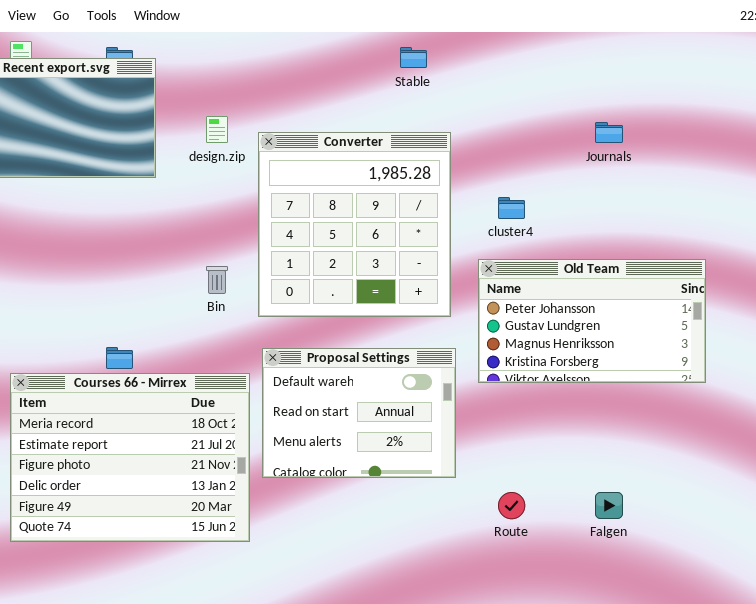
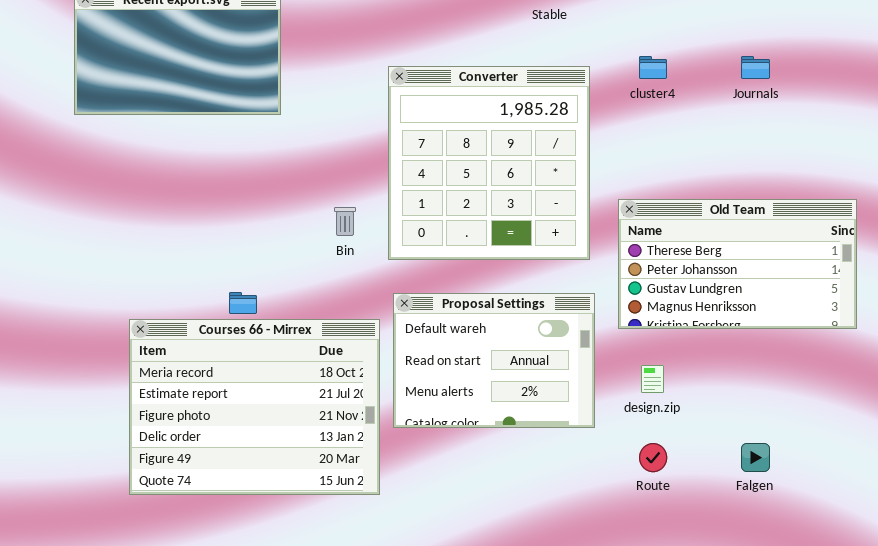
design.zip: [206,116,228,143] -> [641,365,664,393], moved
cluster4: [498,197,525,219] -> [639,56,667,79], moved
Old Team: [478,259,706,383] -> [618,199,857,329], scrolled up 1 row

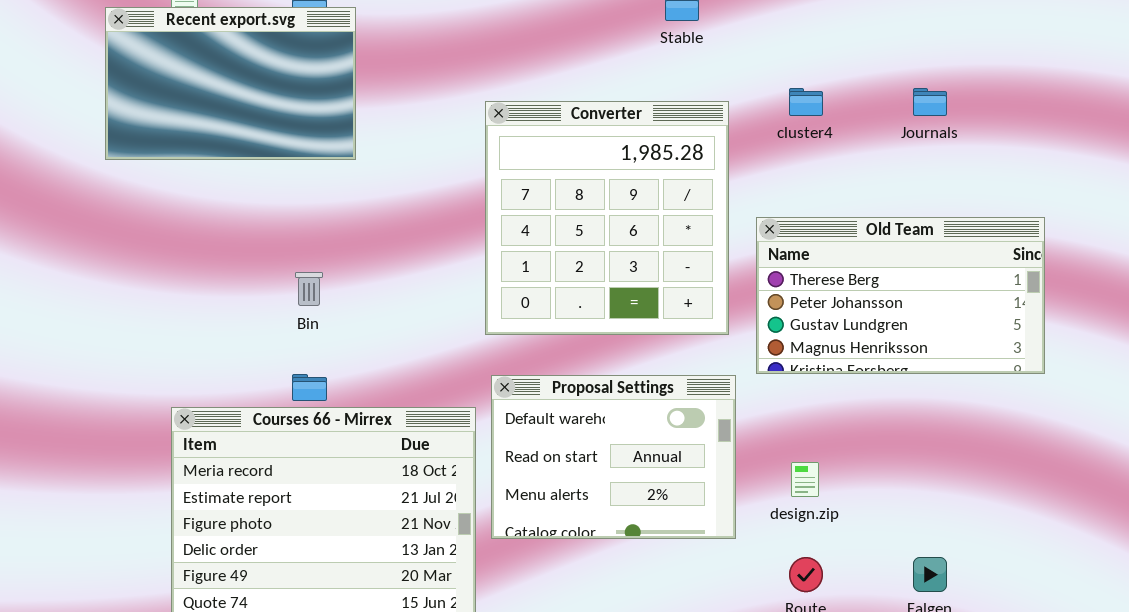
Old Team: [618,199,857,329] -> [756,217,1045,374], moved
Bin: [334,207,356,236] -> [295,272,323,306], moved

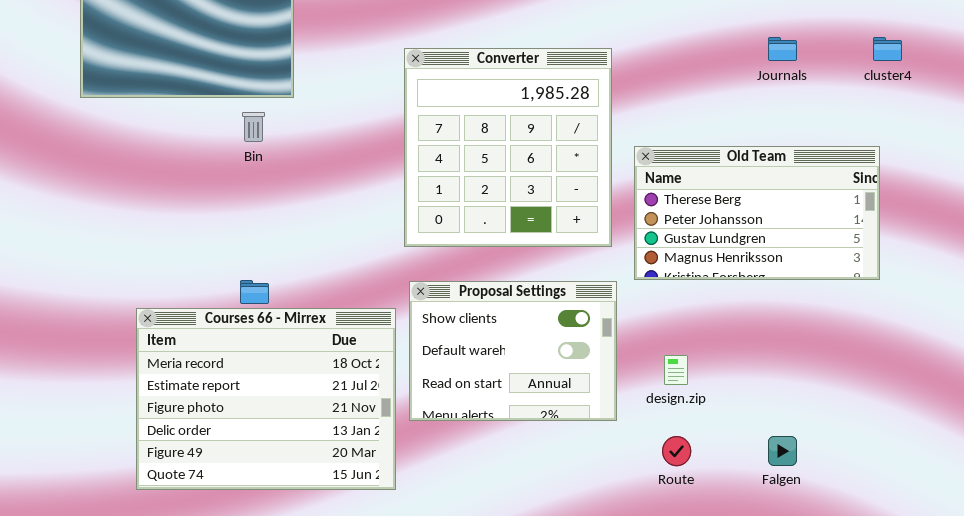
cluster4: [789,88,823,116] -> [873,37,902,61], moved
Bin: [295,272,323,306] -> [242,112,265,142], moved
Proposal Settings: [491,375,736,539] -> [409,281,617,421], scrolled up 1 row

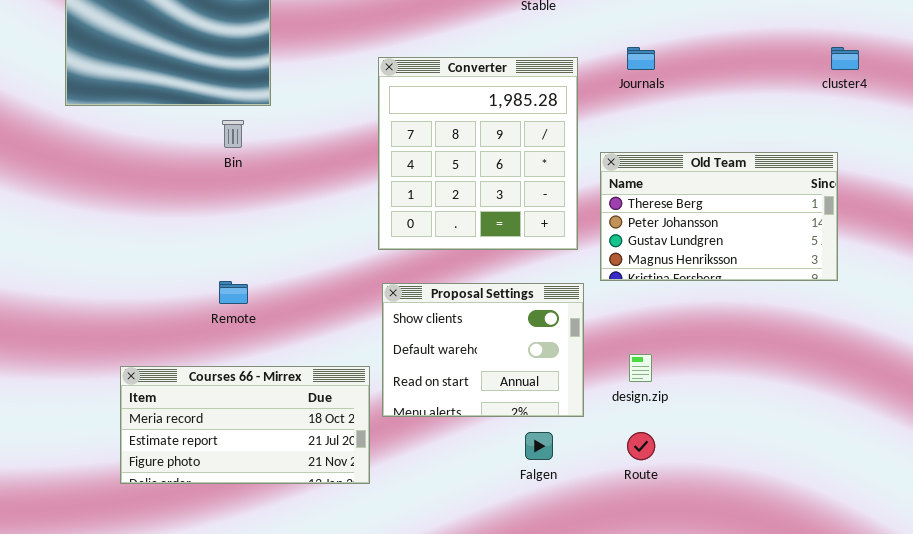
Journals: [768,37,797,61] -> [627,47,655,70], moved
Courses 66 - Mirrex: [136,308,396,490] -> [120,366,370,484], resized
Falgen: [768,436,797,466] -> [525,432,553,460], moved

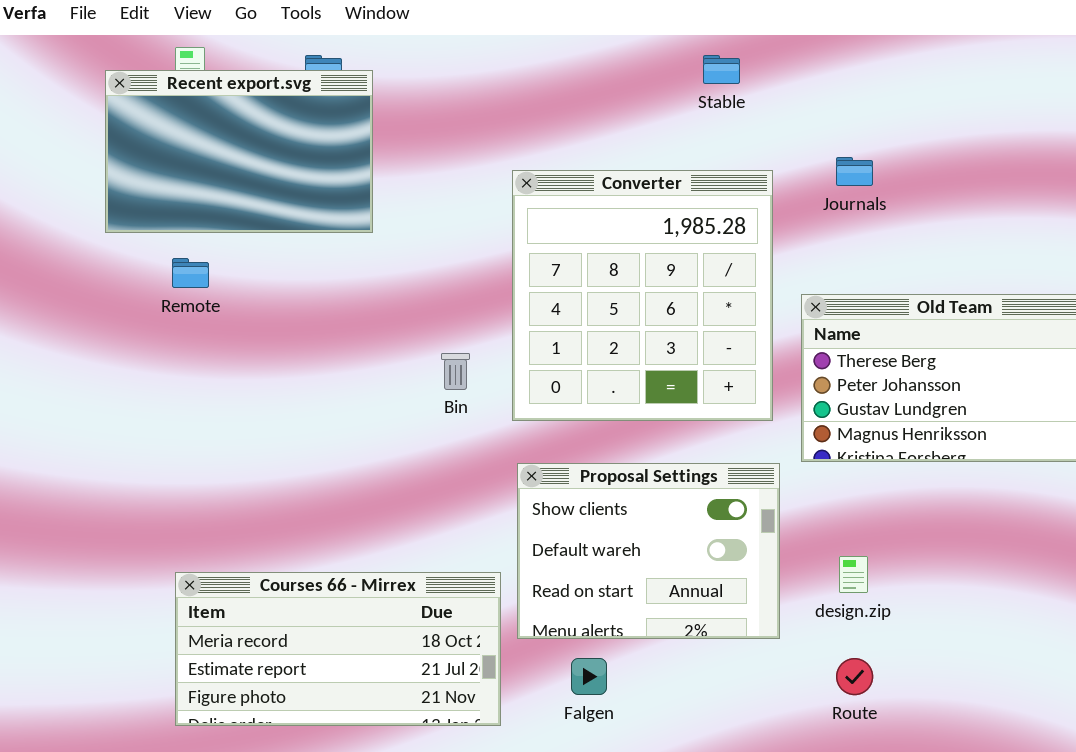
Bin: [222,120,244,148] -> [441,353,470,390], moved
Remote: [219,281,248,304] -> [172,258,209,288], moved
Falgen: [525,432,553,460] -> [571,658,607,695], moved

